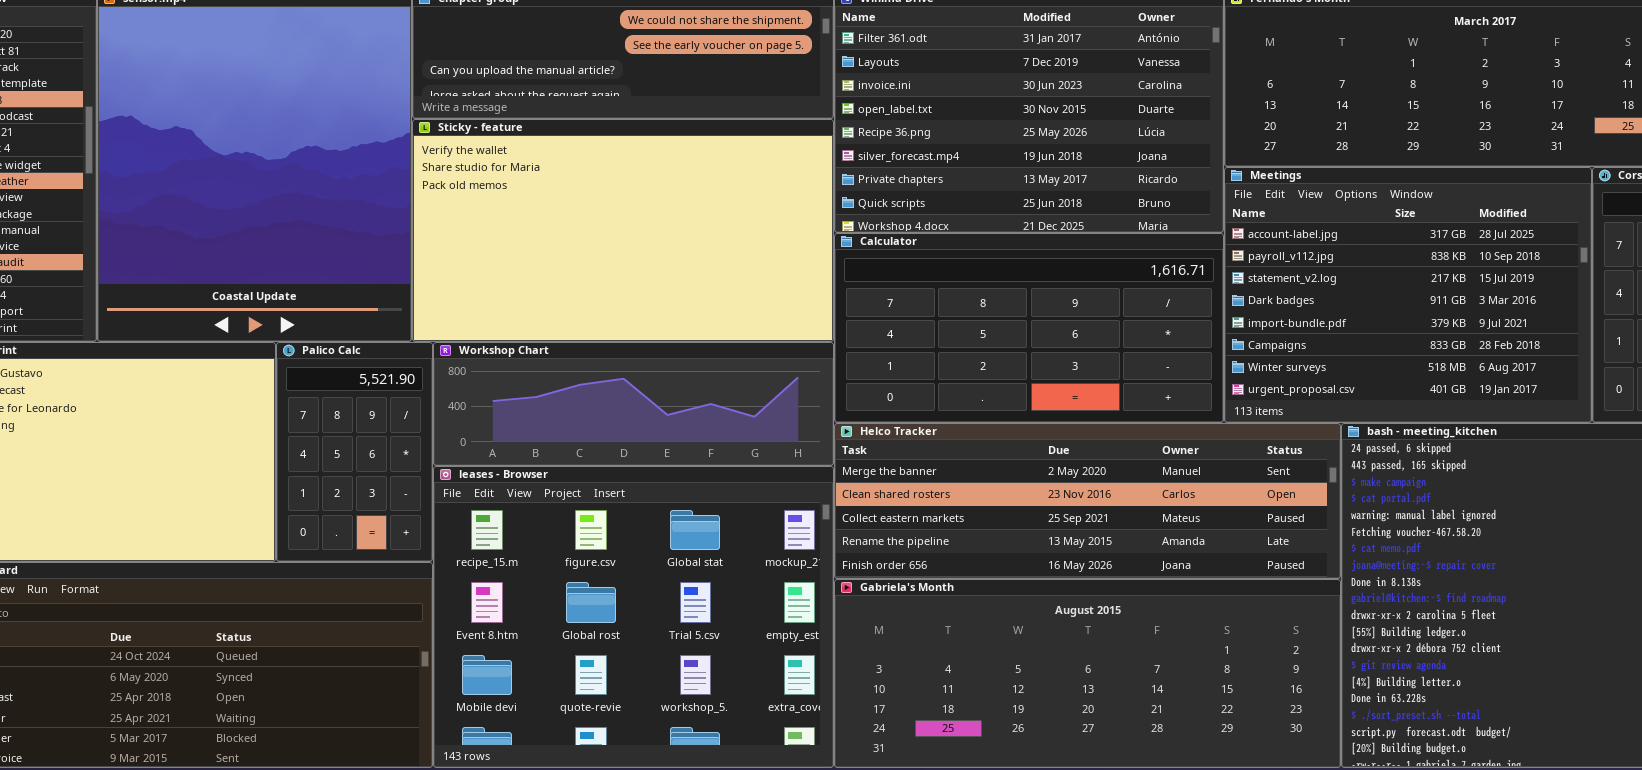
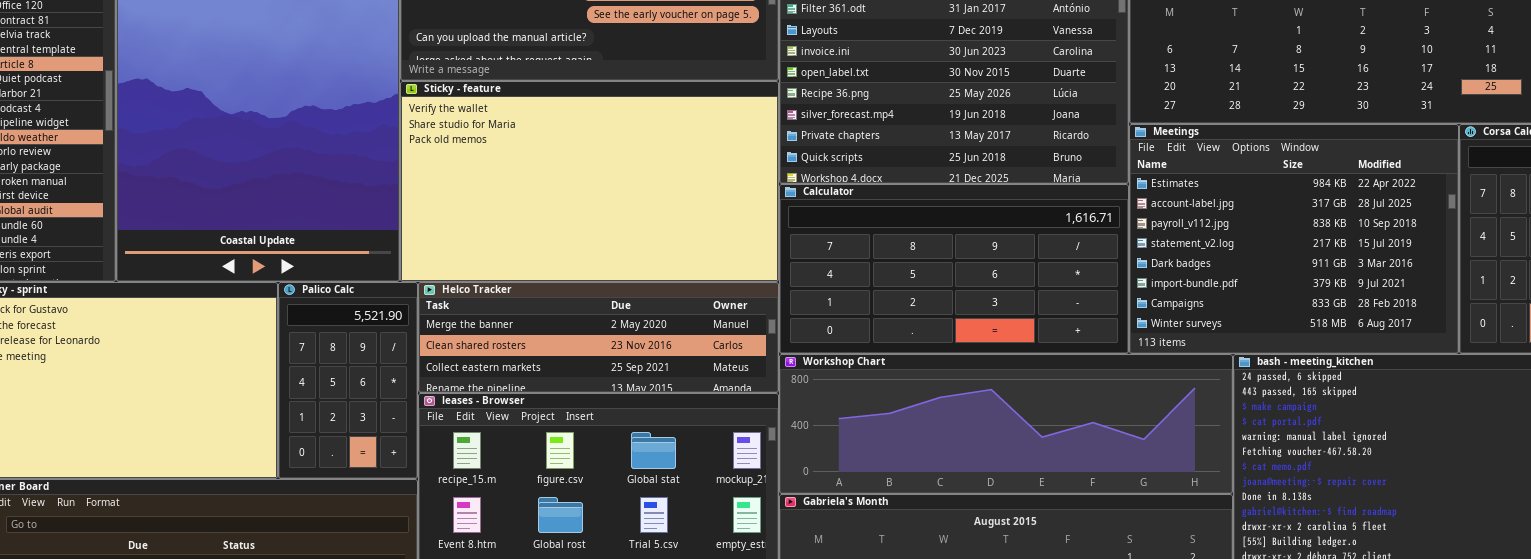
Meetings: [1224,167,1592,423] -> [1129,124,1459,354], scrolled up 1 row
Workshop Chart: [433,342,834,466] -> [779,354,1233,494], moved, resized
Helco Tracker: [834,423,1341,579] -> [418,282,779,393], moved, resized

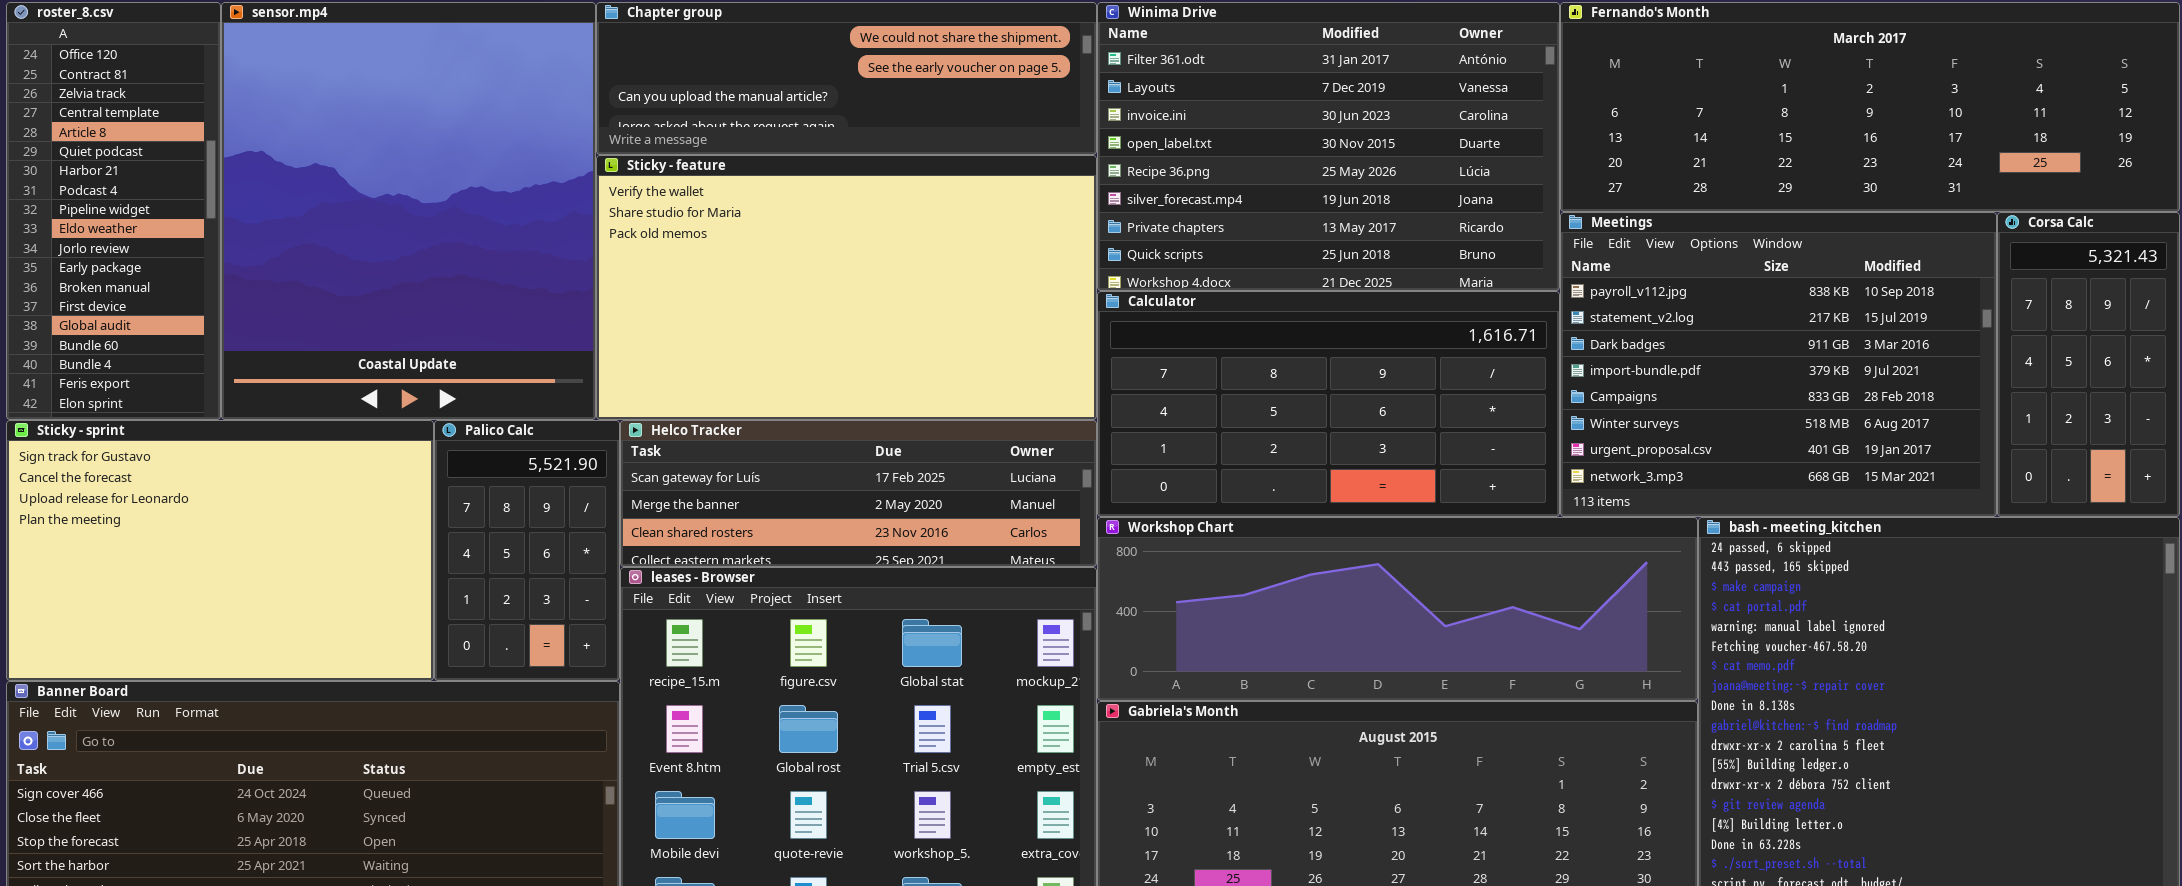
Meetings: [1129,124,1459,354] -> [1560,212,1997,517], scrolled down 2 rows
Helco Tracker: [418,282,779,393] -> [620,420,1097,567], scrolled up 1 row

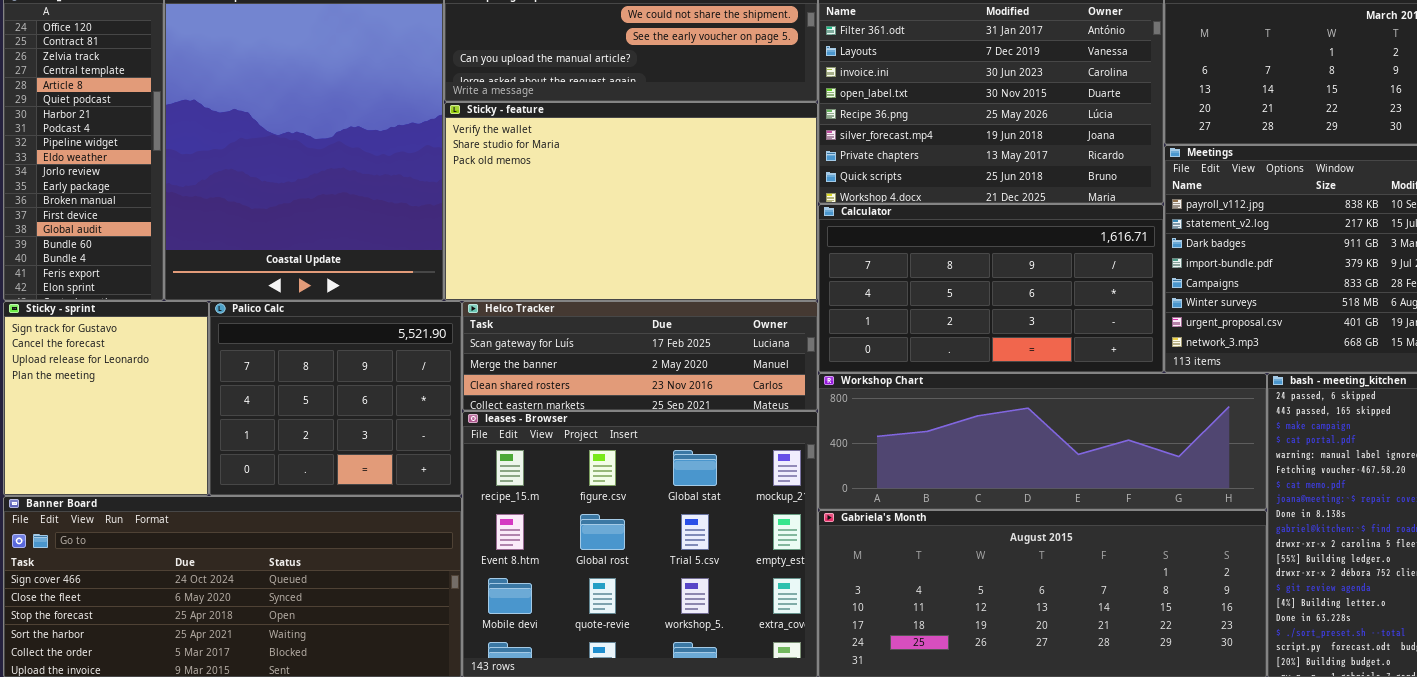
Sticky - sprint: [6,420,434,681] -> [3,301,209,496], resized
Palico Calc: [434,420,620,681] -> [209,301,462,496], resized

